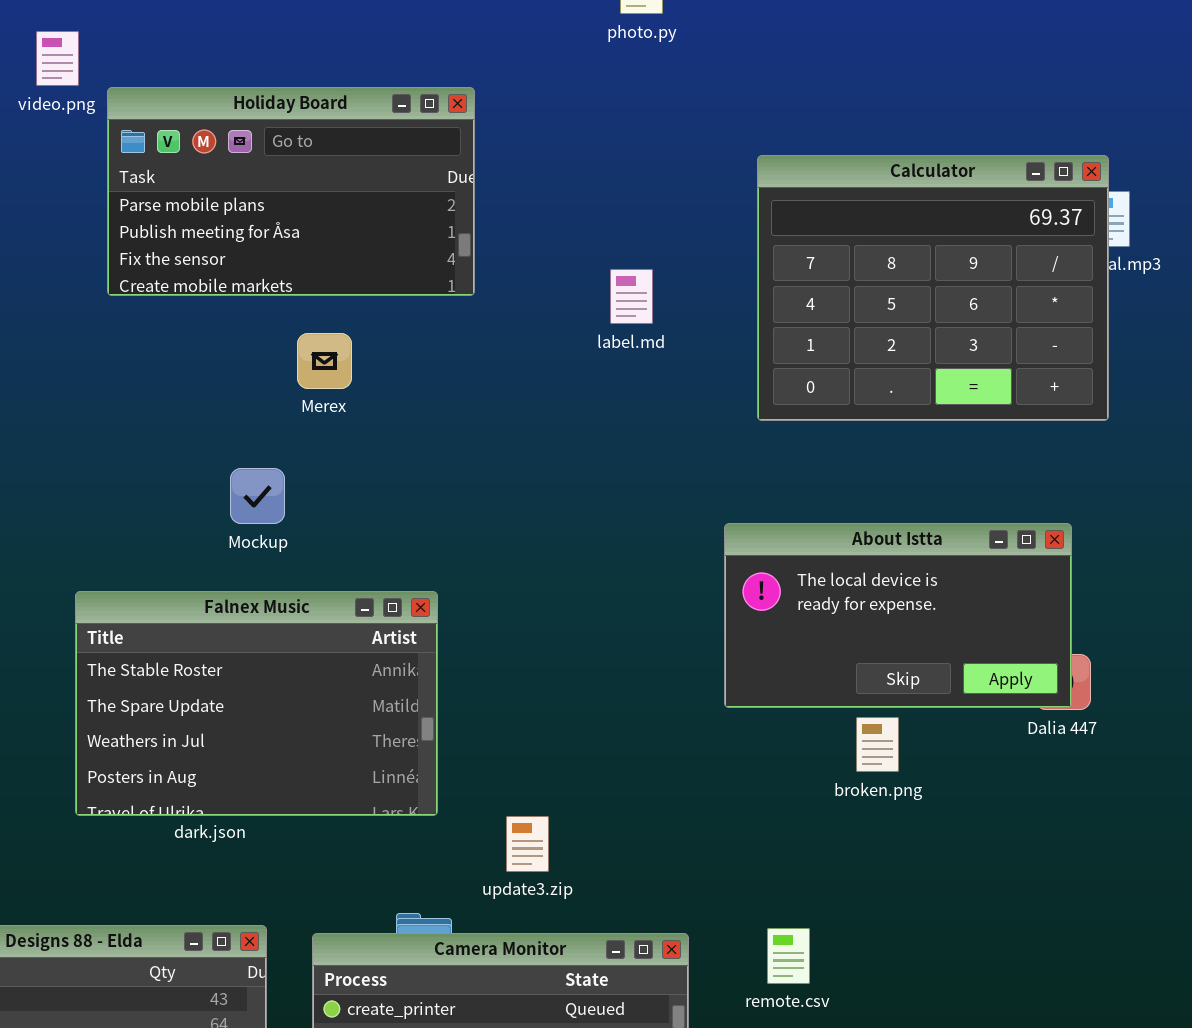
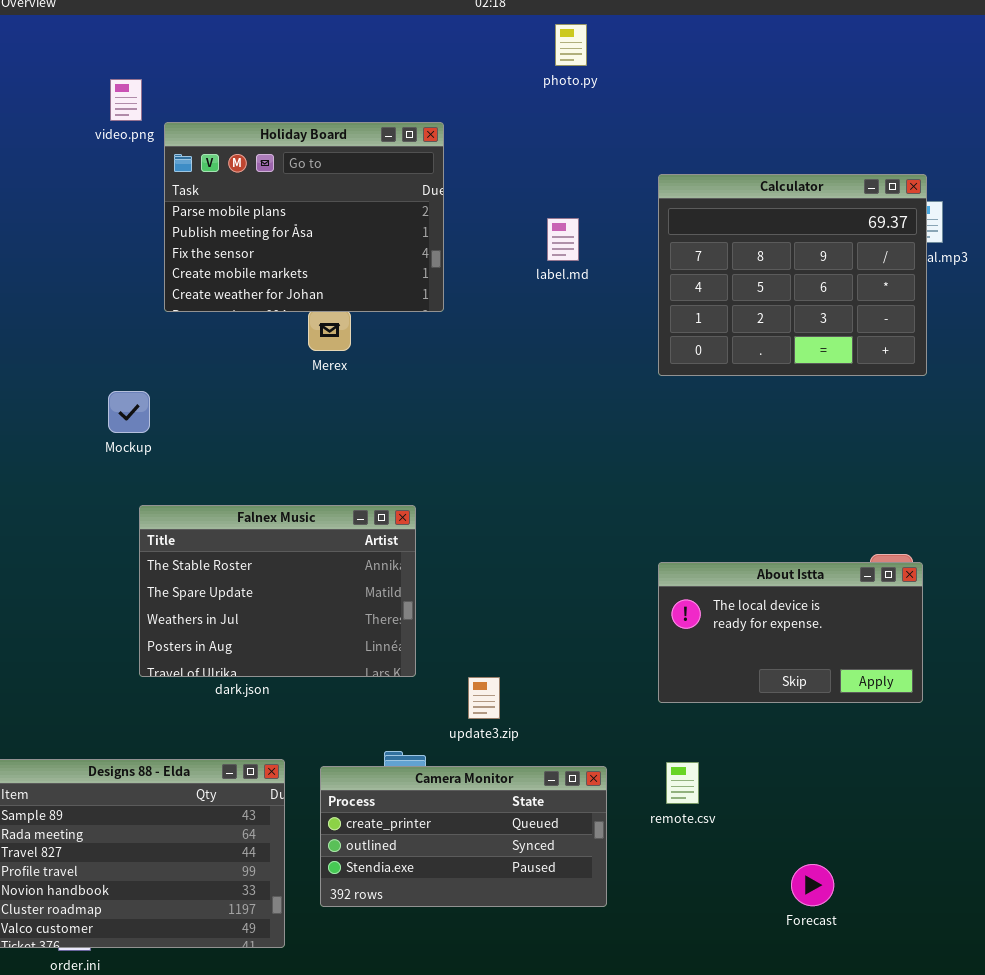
Holiday Board: [107,87,475,296] -> [164,122,444,312], resized
label.md: [610,269,653,324] -> [547,218,579,261], moved
Mockup: [230,468,285,524] -> [108,391,150,433], moved
About Istta: [724,523,1072,708] -> [658,562,923,703], moved

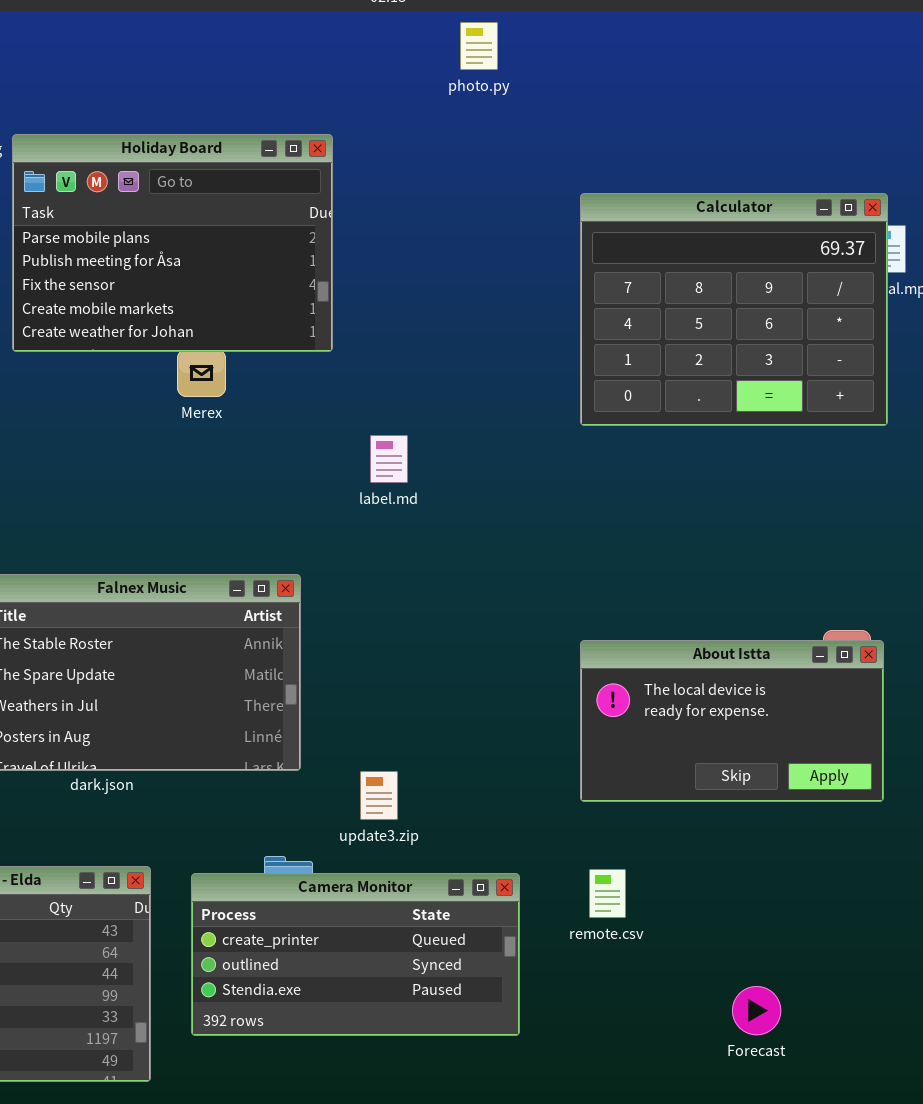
label.md: [547,218,579,261] -> [370,435,408,483], moved

